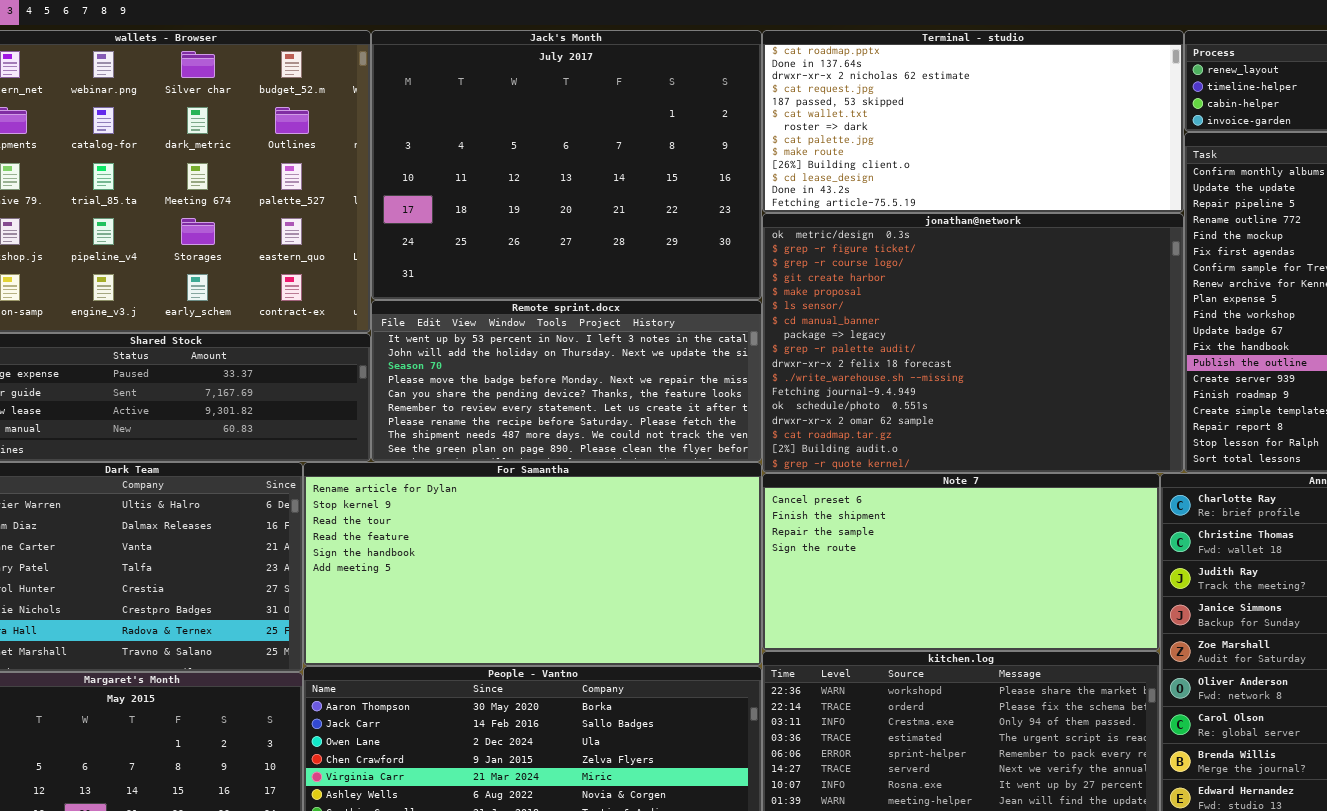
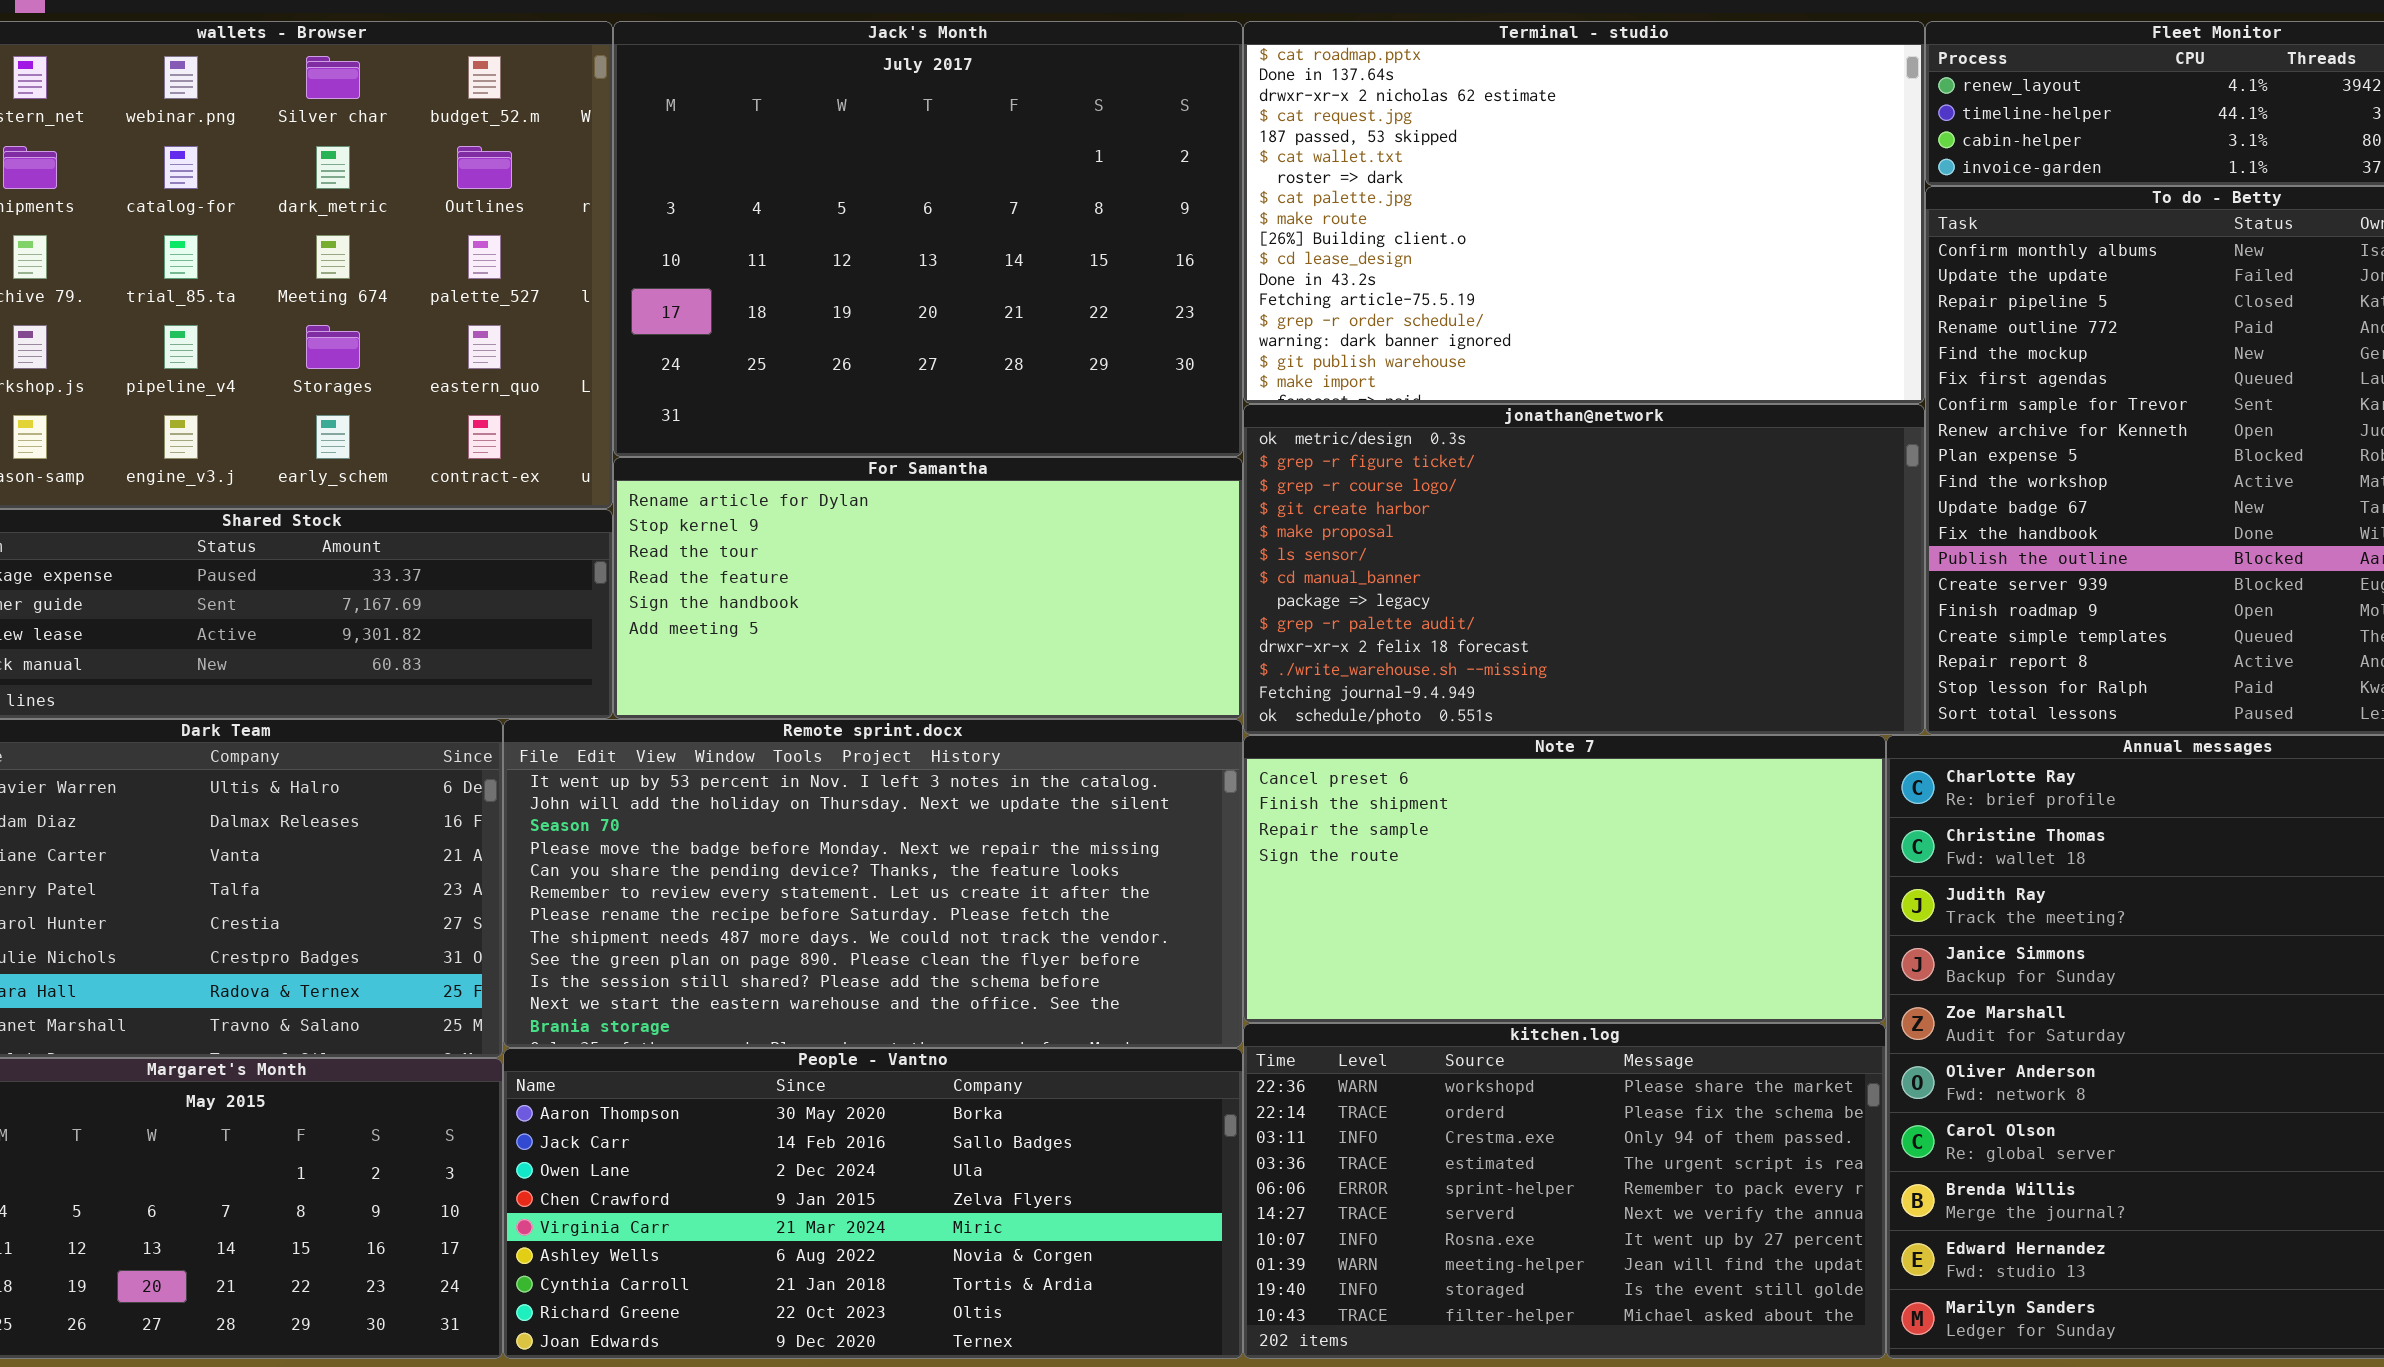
Terminal - studio: [762,30,1184,213] -> [1243,21,1925,404], resized
jonathan@network: [762,213,1184,473] -> [1243,404,1925,735], resized
Remote sprint.docx: [371,300,762,462] -> [503,719,1243,1048], moved, resized
For Samantha: [303,462,762,666] -> [613,457,1243,719], moved, resized

